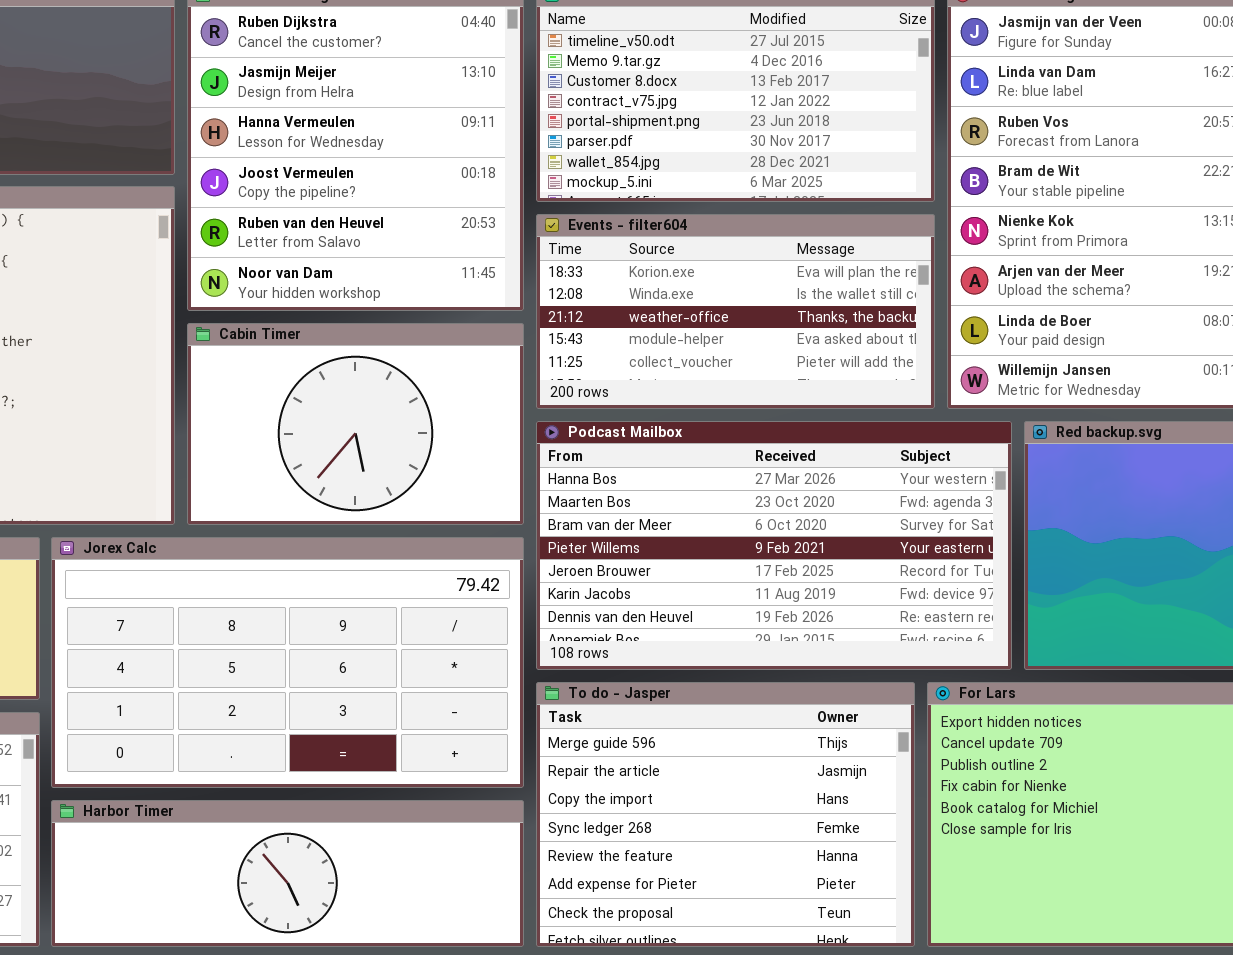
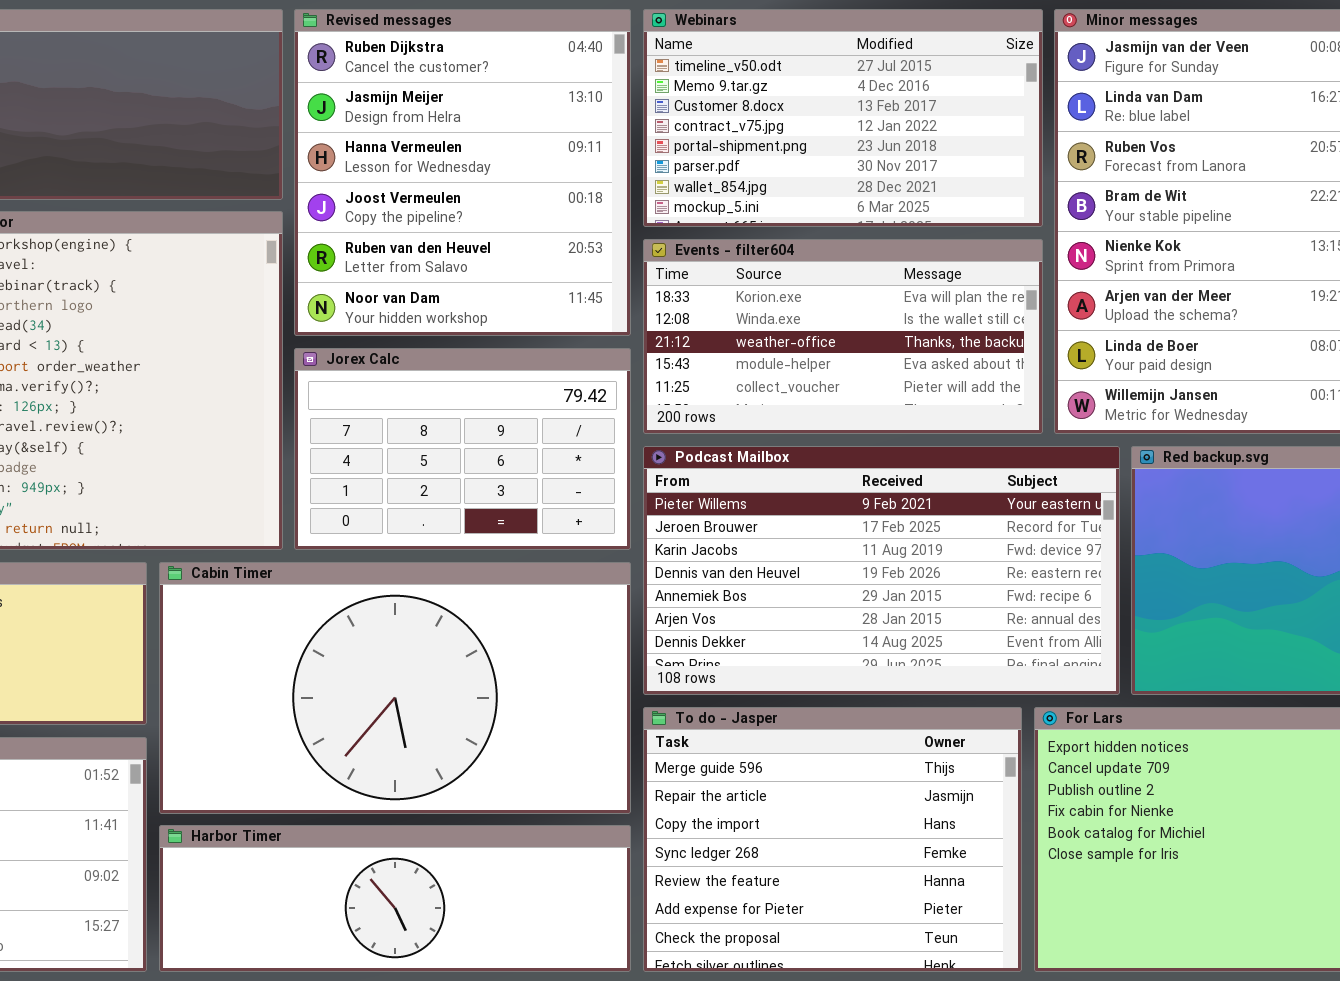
Cabin Timer: [187,323,524,525] -> [159,562,631,814], moved, resized
Podcast Mailbox: [536,421,1012,670] -> [643,446,1120,695], scrolled down 3 rows
Jorex Calc: [51,537,524,788] -> [294,348,631,550], moved, resized

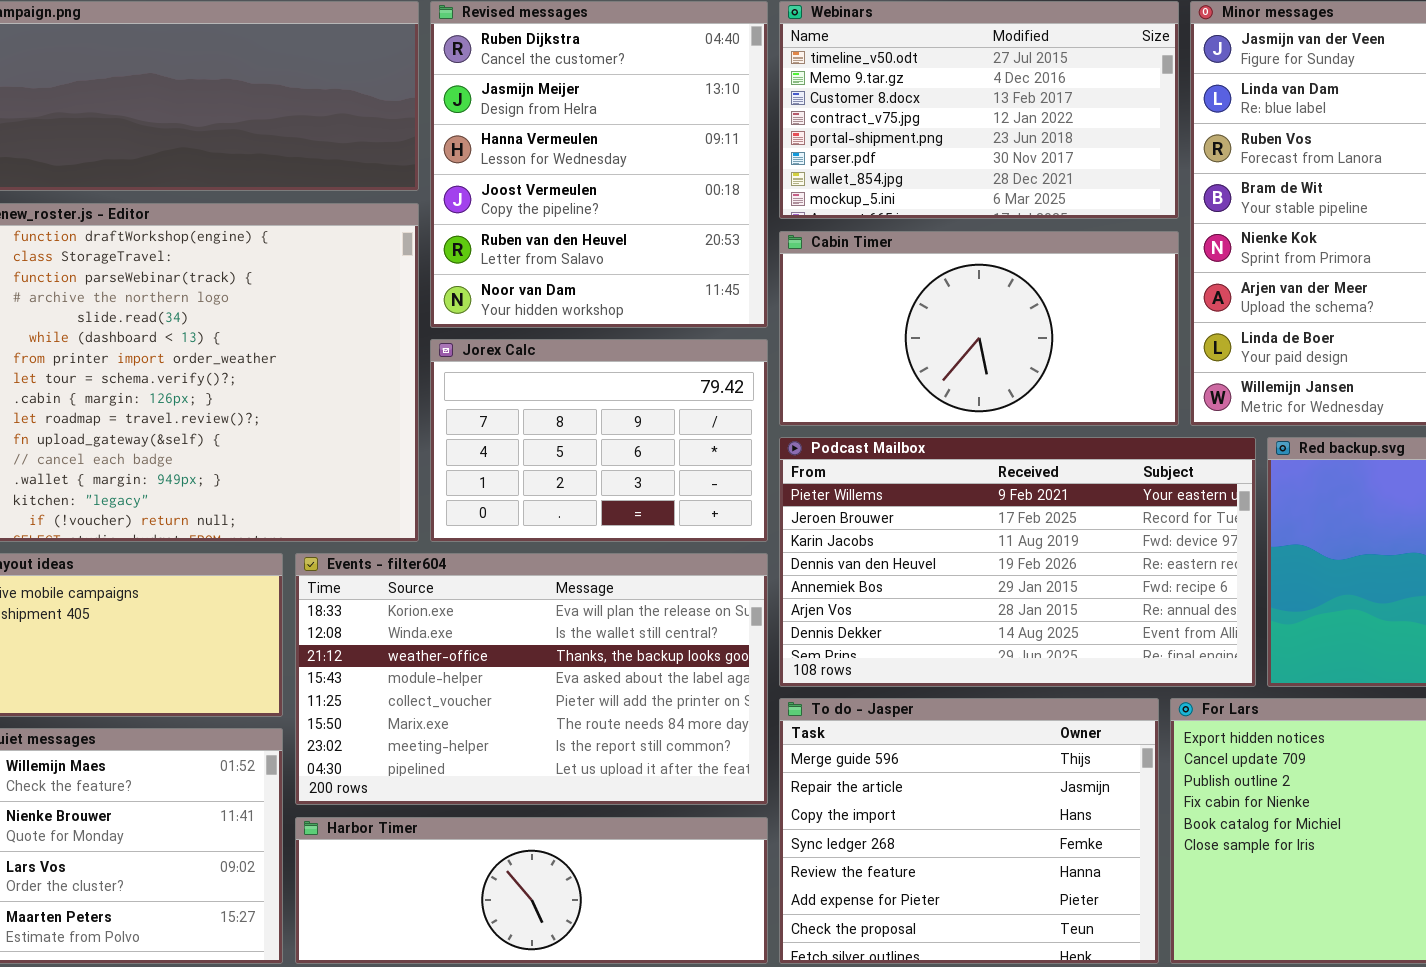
Events - filter604: [643,239,1043,434] -> [295,553,768,805], moved, resized
Cabin Timer: [159,562,631,814] -> [779,231,1179,426], moved, resized

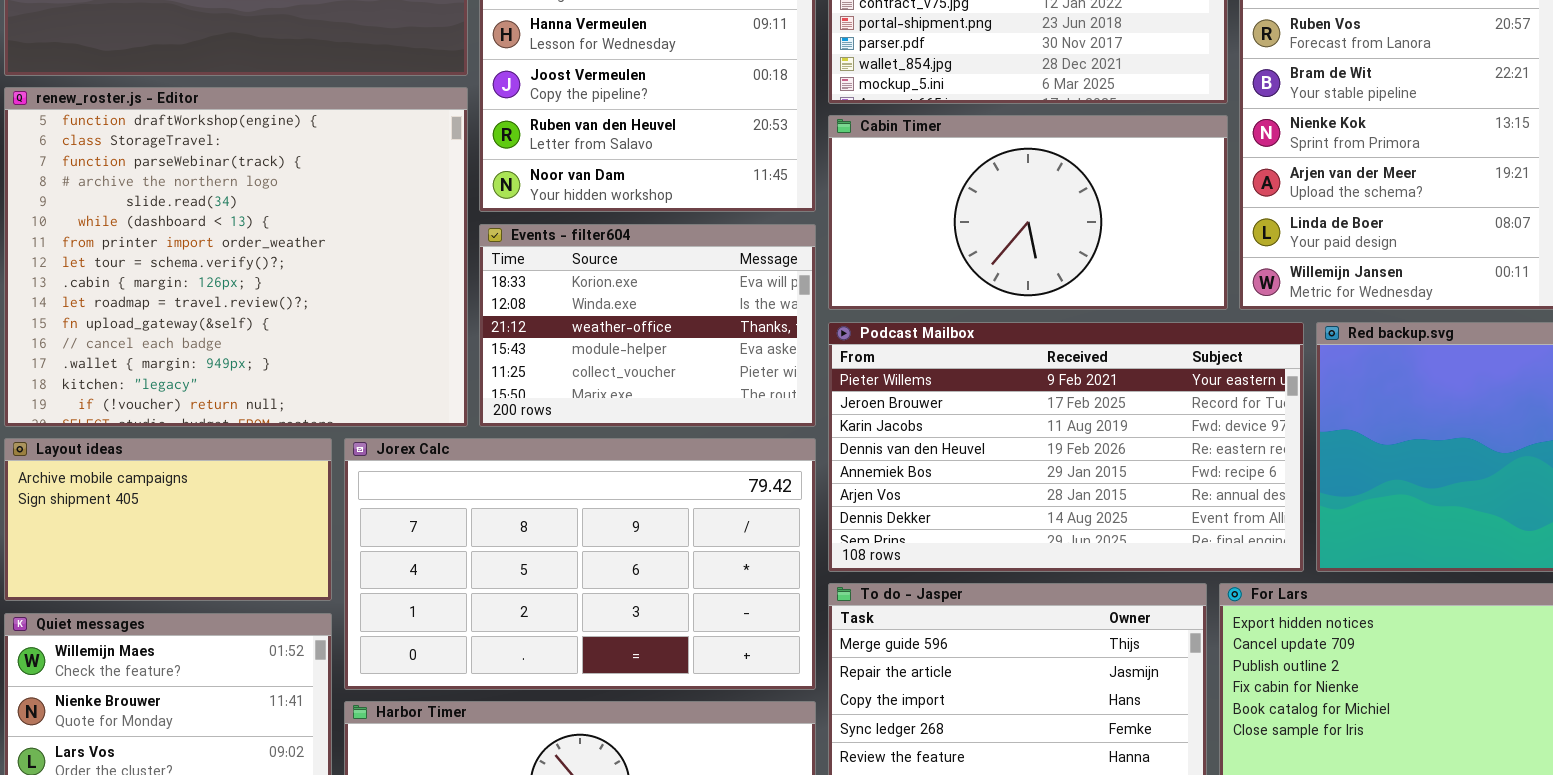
Jorex Calc: [430,339,768,542] -> [344,438,816,690], moved, resized
Events - filter604: [295,553,768,805] -> [479,224,816,427], moved, resized

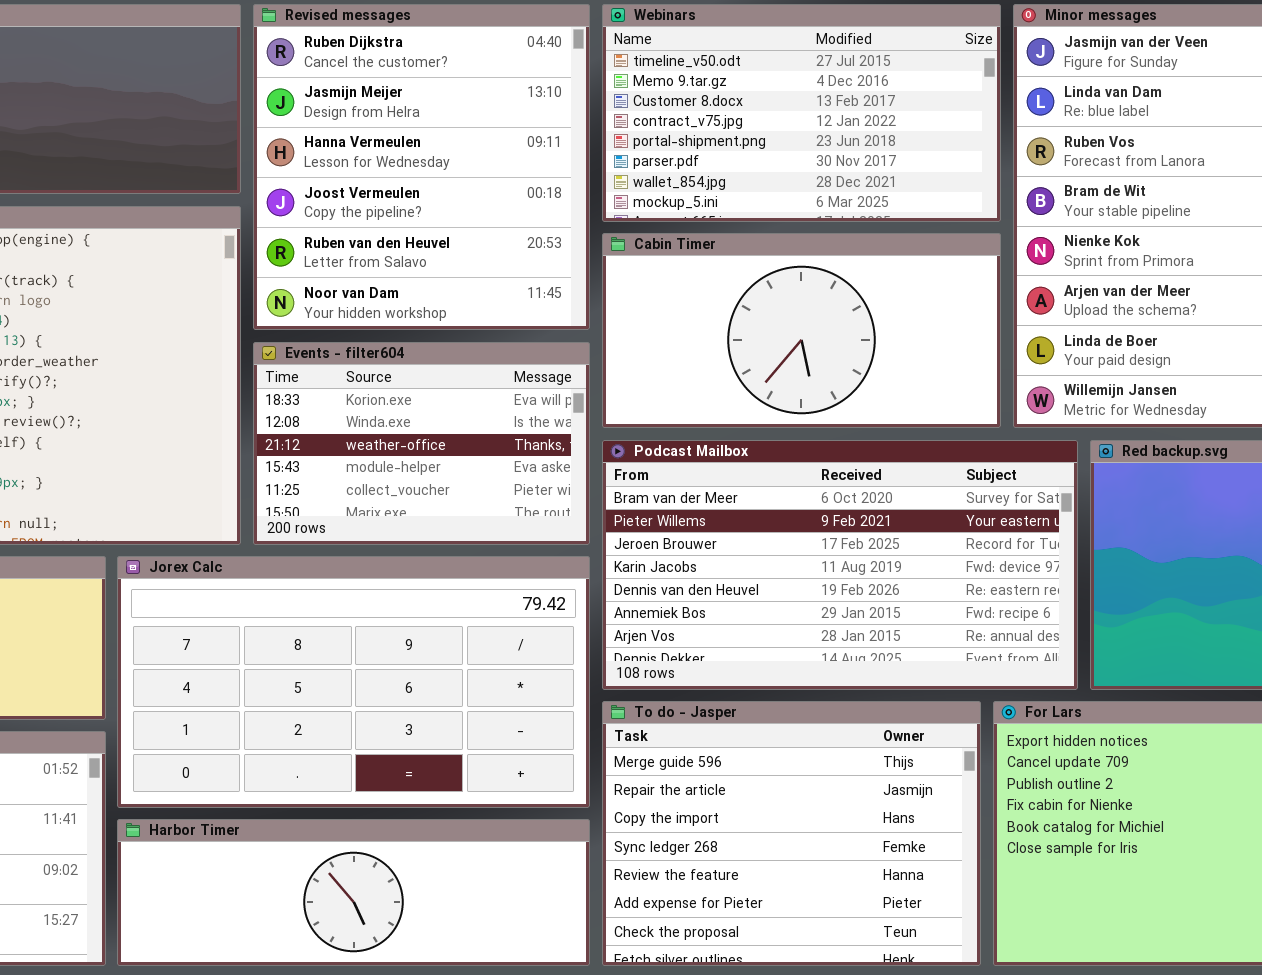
Podcast Mailbox: [828,322,1304,572] -> [602,440,1078,690], scrolled up 1 row

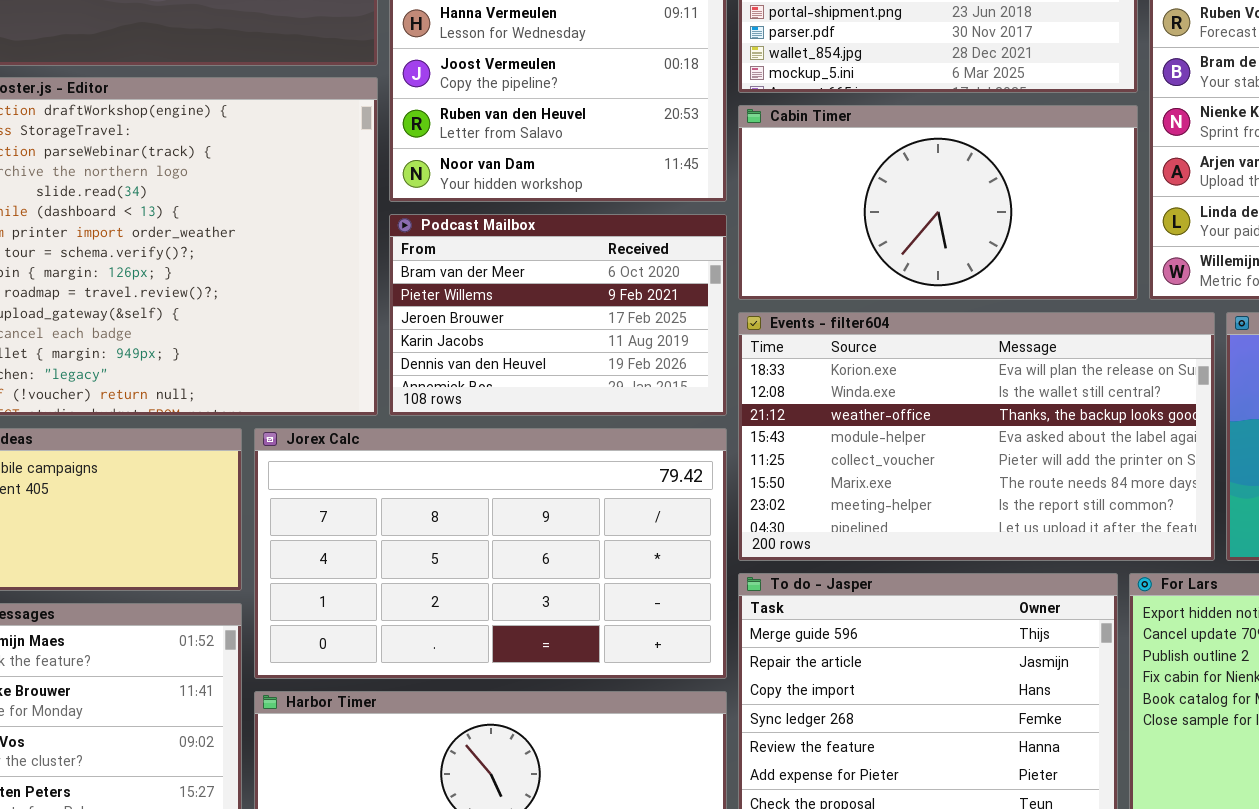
Events - filter604: [253,342,590,545] -> [738,312,1215,561], moved, resized
Podcast Mailbox: [602,440,1078,690] -> [389,214,727,416], moved, resized

